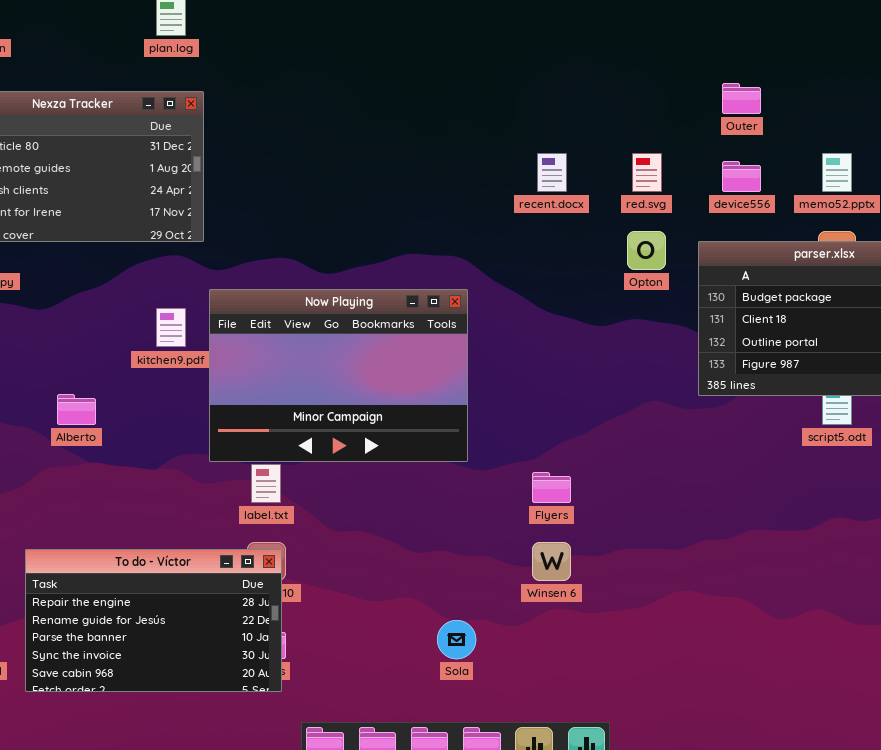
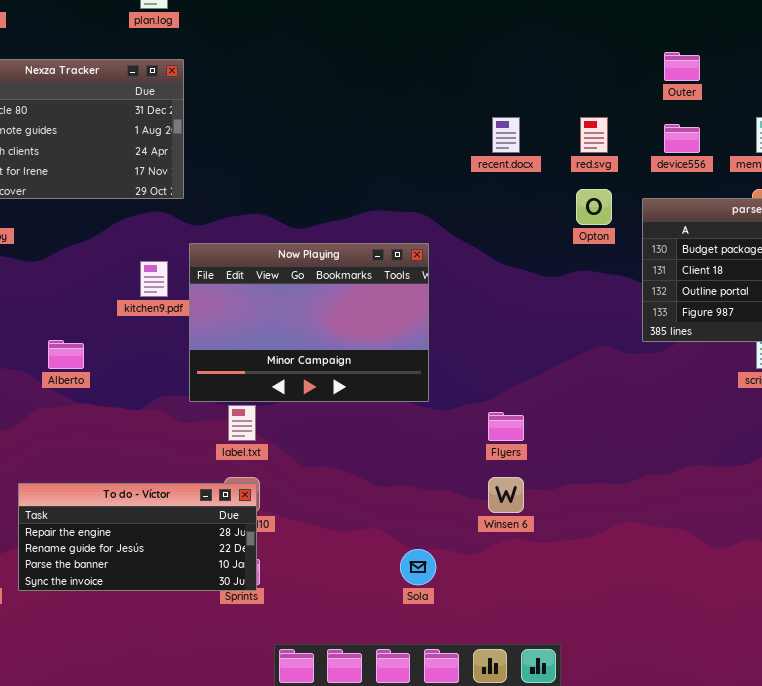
To do - Víctor: [25,549,282,692] -> [18,483,257,591], resized

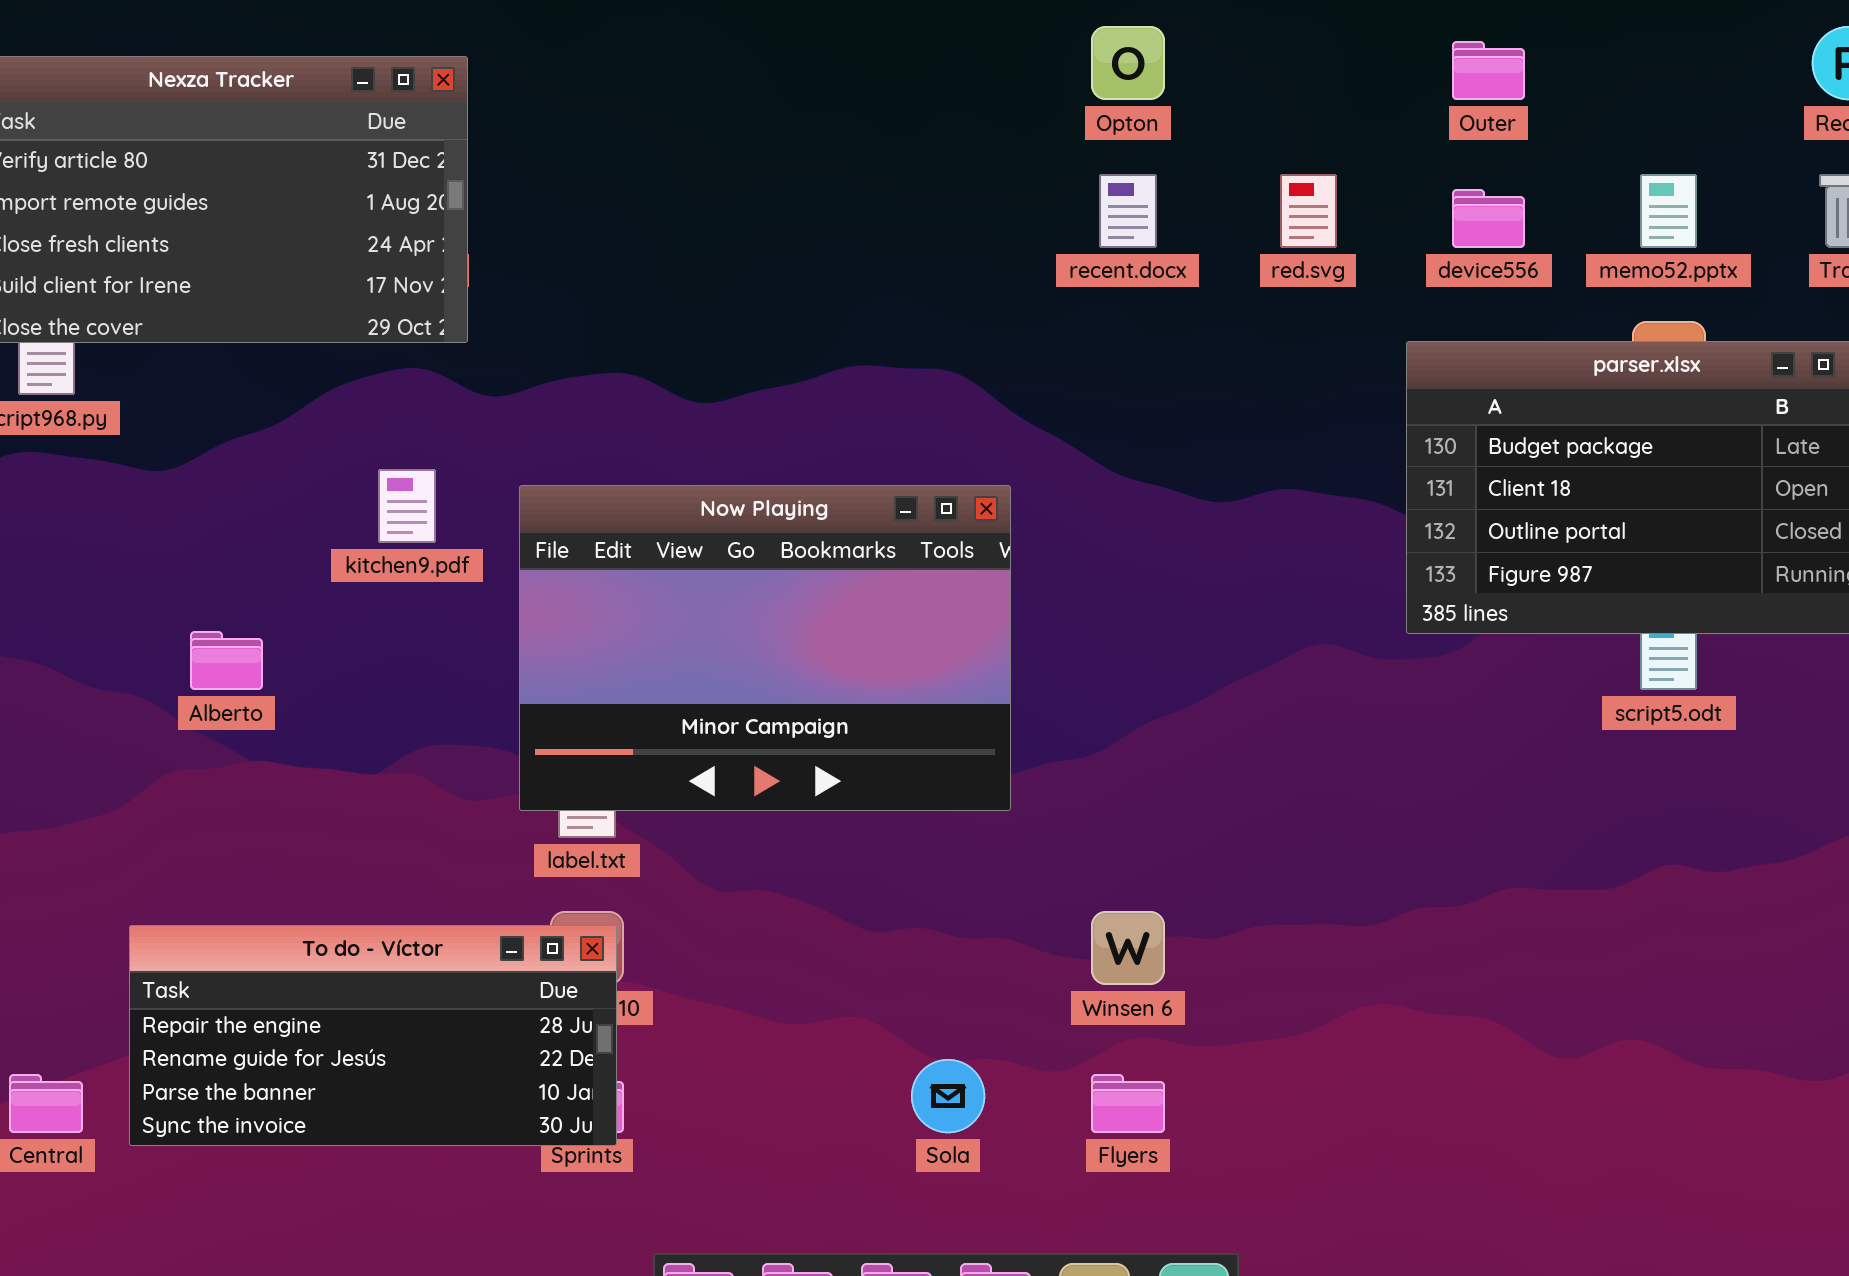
Opton: [576,189,612,225] -> [1091,26,1165,100], moved
Now Playing: [189,243,429,402] -> [519,485,1011,811], moved
Flyers: [488,412,524,441] -> [1091,1074,1165,1133], moved

